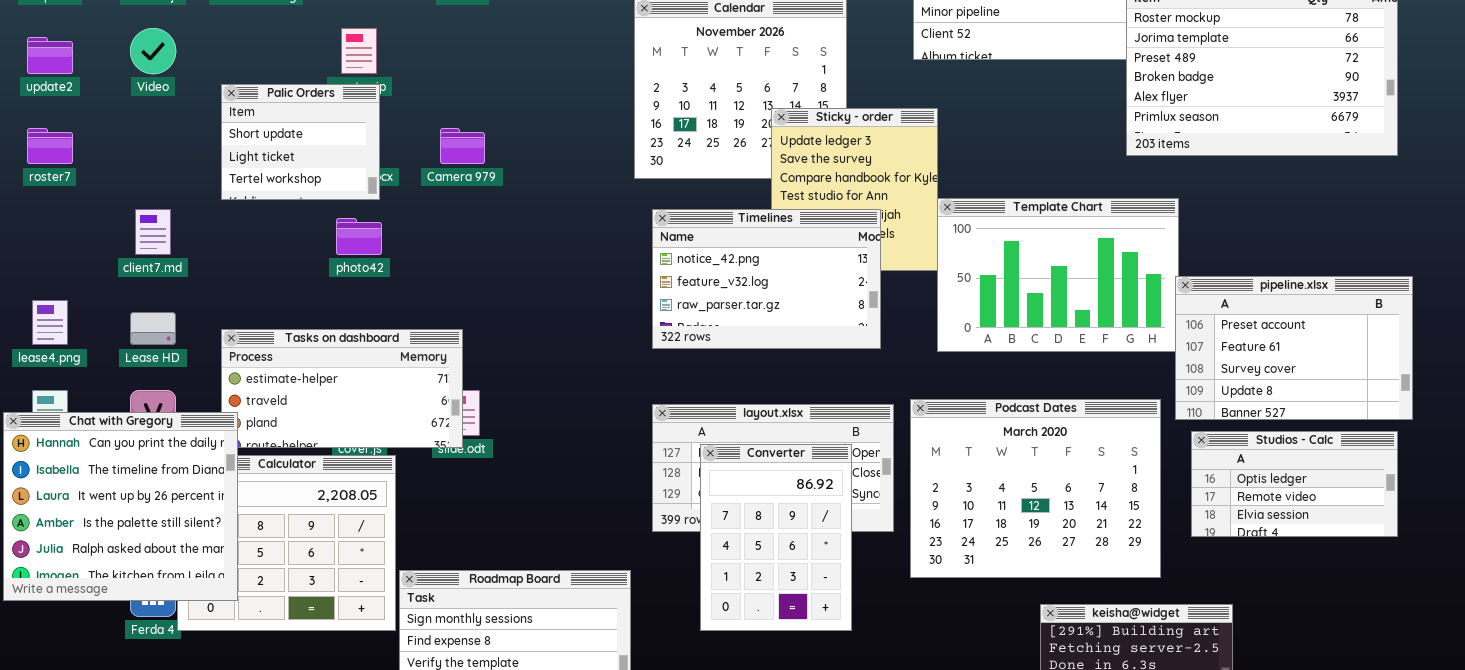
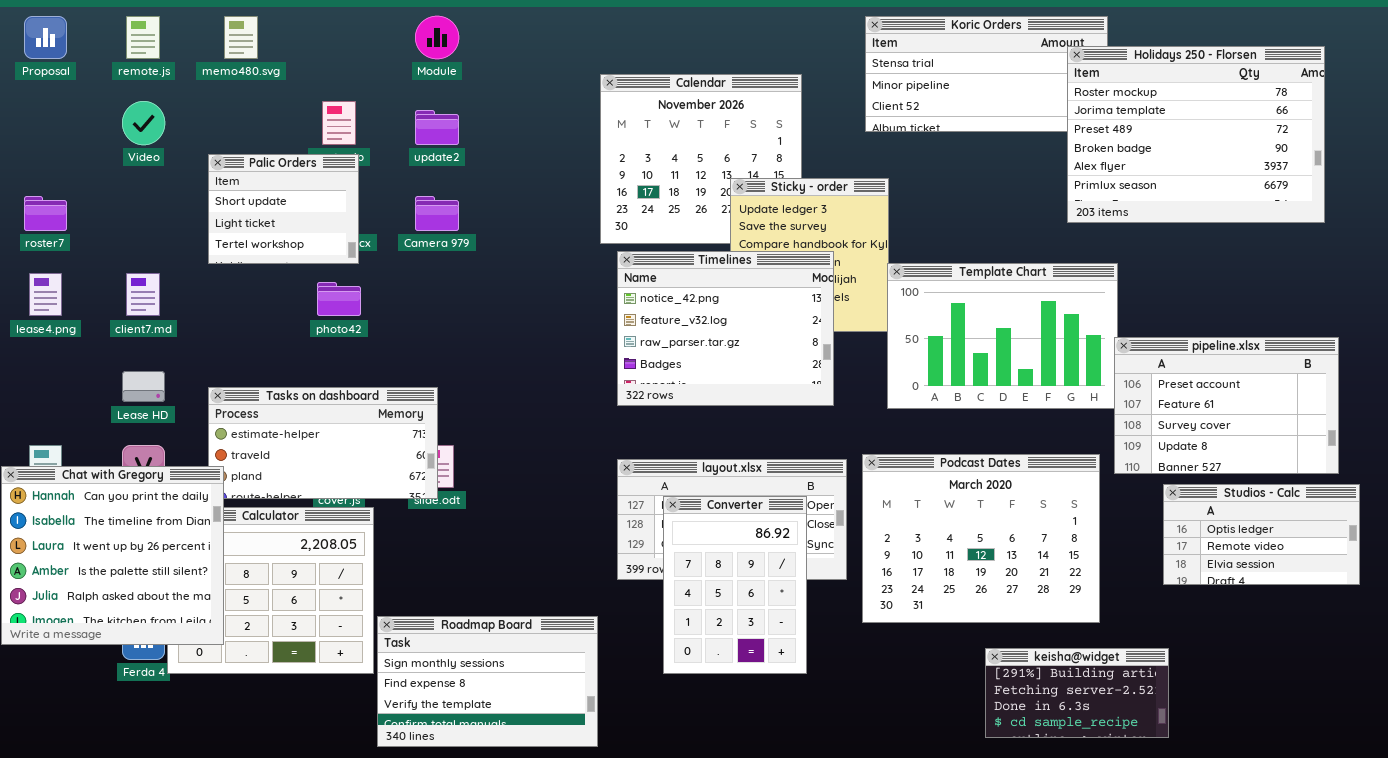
update2: [27,37,73,74] -> [415,110,459,145], moved
Timelines: [652,209,881,349] -> [617,251,834,406], resized
lease4.png: [32,300,68,345] -> [29,273,62,316], moved
Studios - Calc: [1191,431,1398,537] -> [1163,484,1360,585], moved

